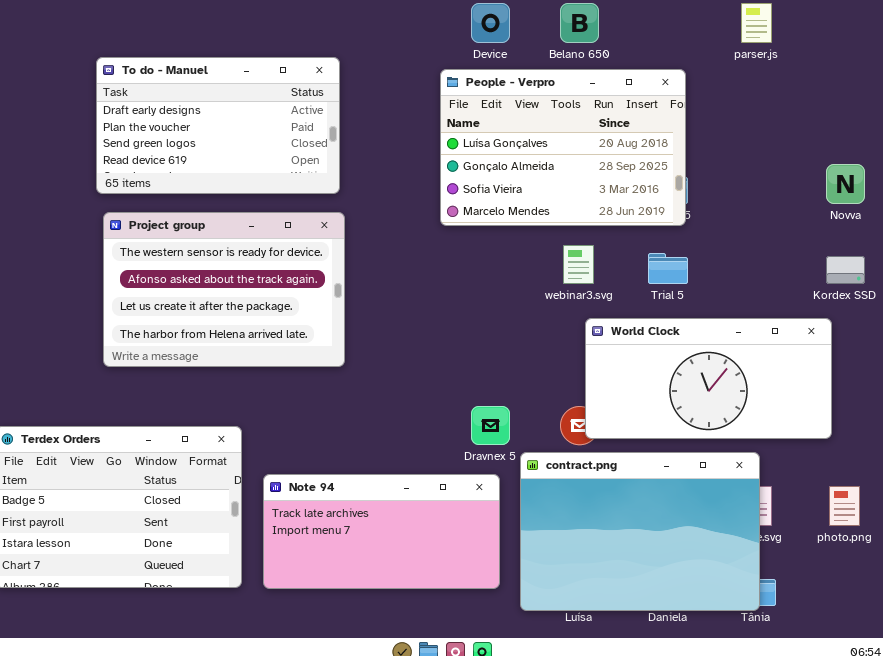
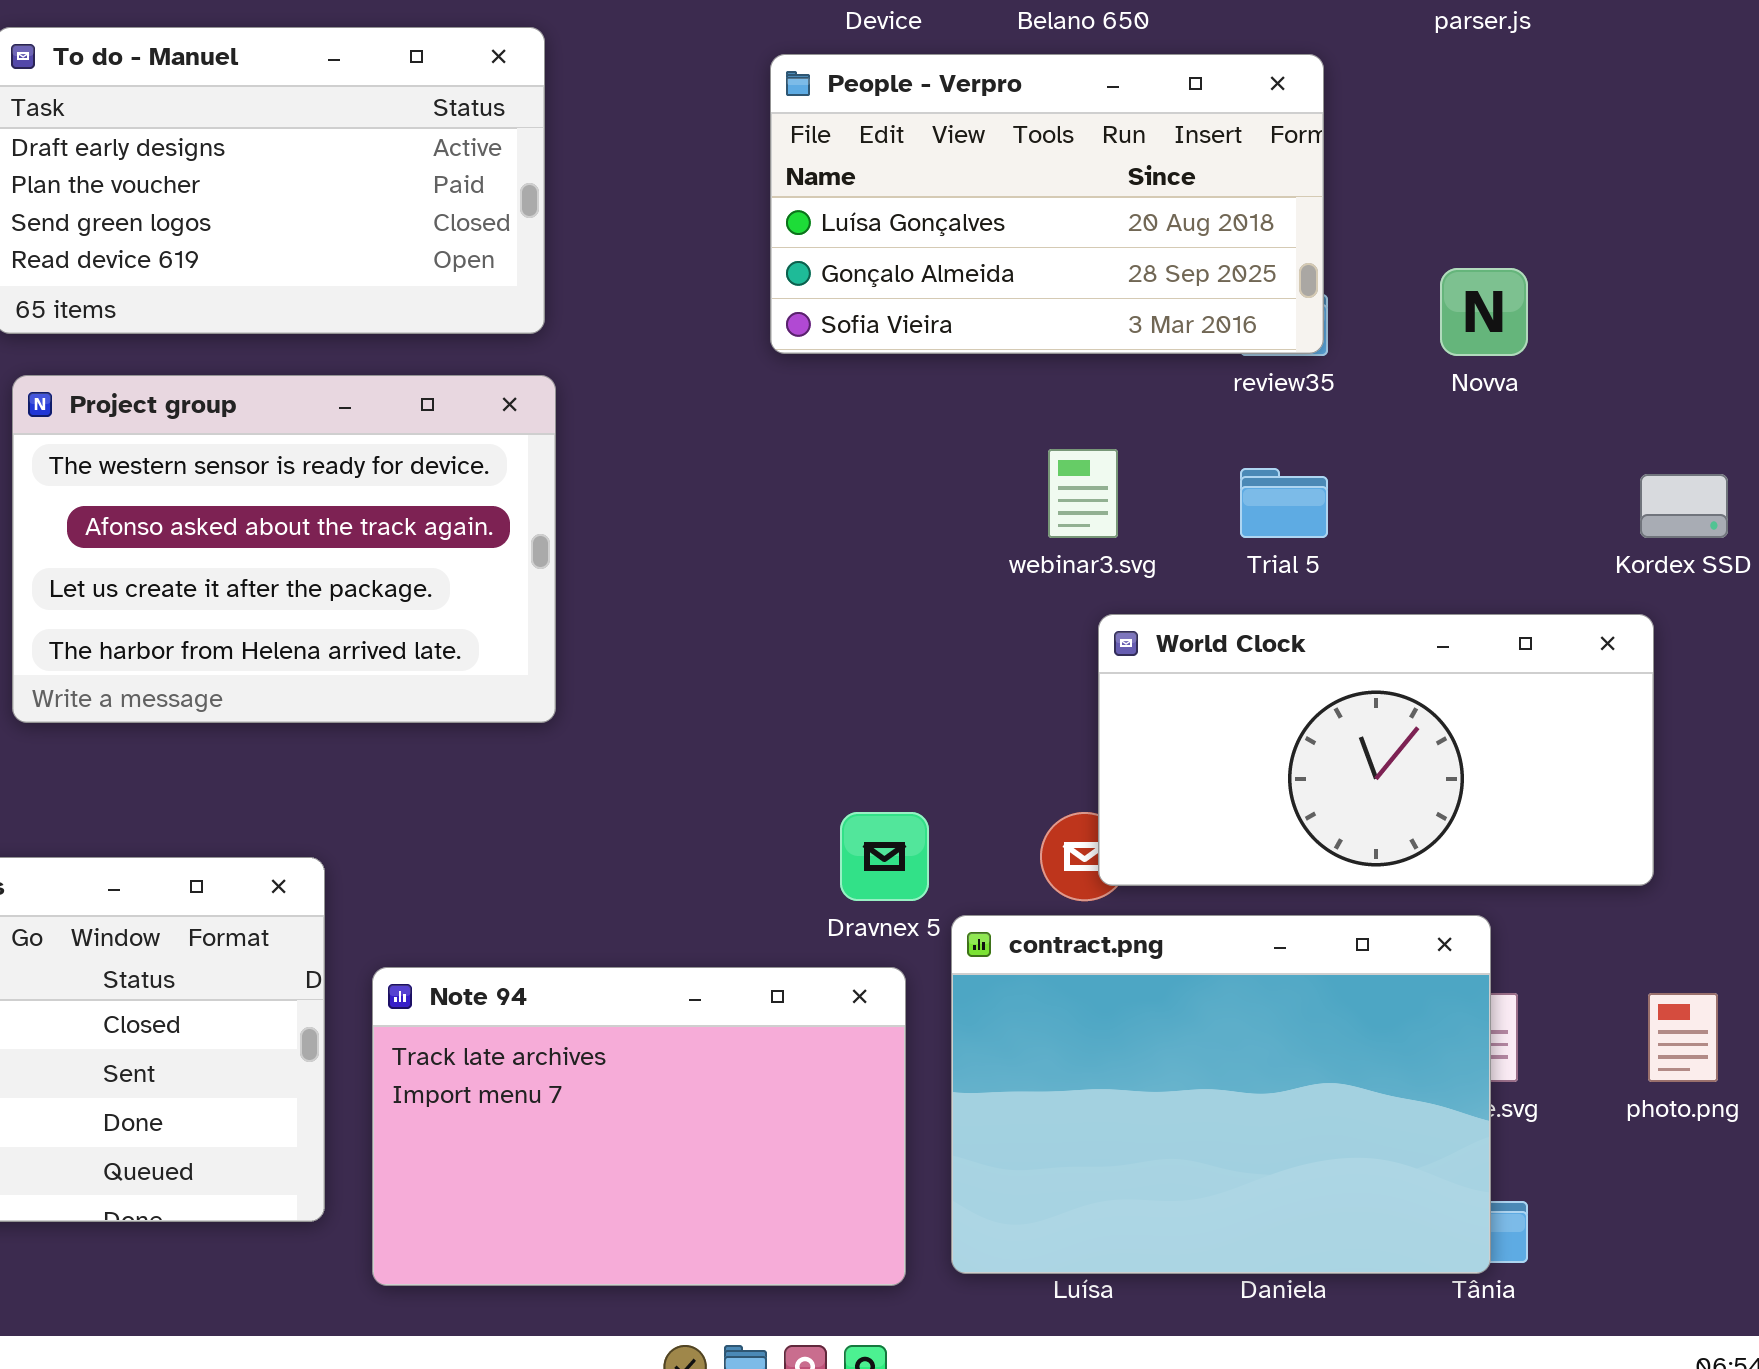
People - Verpro: [440,69,686,226] -> [770,54,1324,354], resized
Novva: [826,164,865,204] -> [1440,268,1528,356], moved
Note 94: [263,474,500,589] -> [372,967,906,1286], resized

